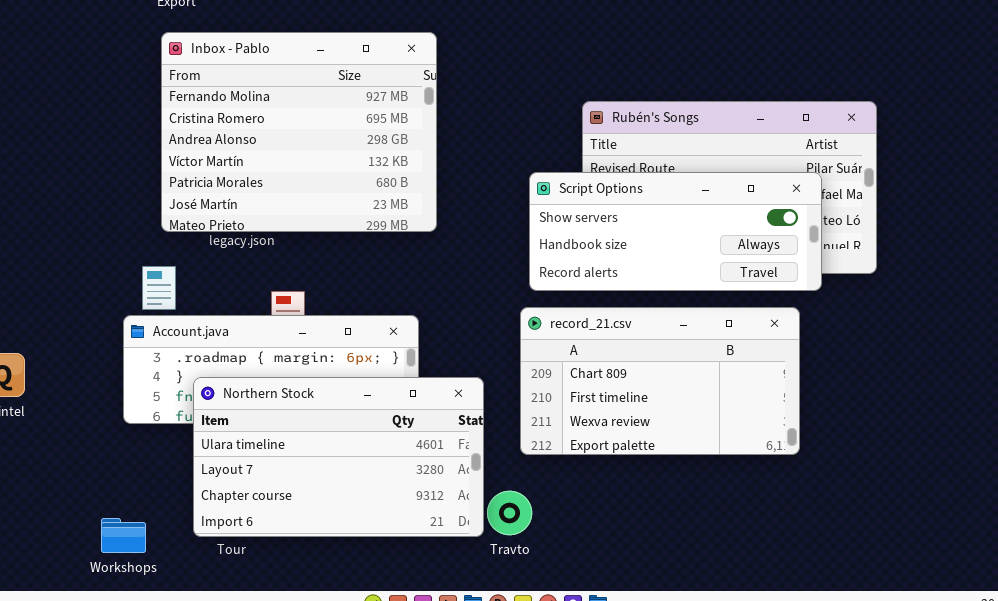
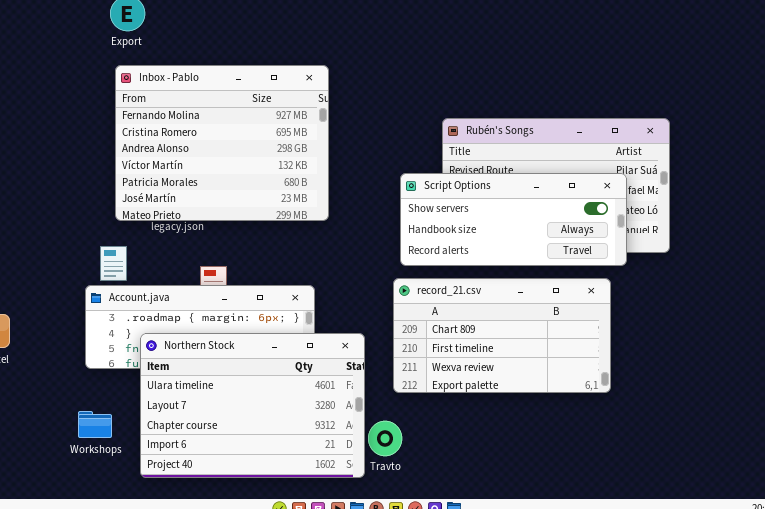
Northern Stock: [193,377,484,537] -> [140,333,365,478], resized
Workshops: [101,518,146,553] -> [78,411,112,438], moved

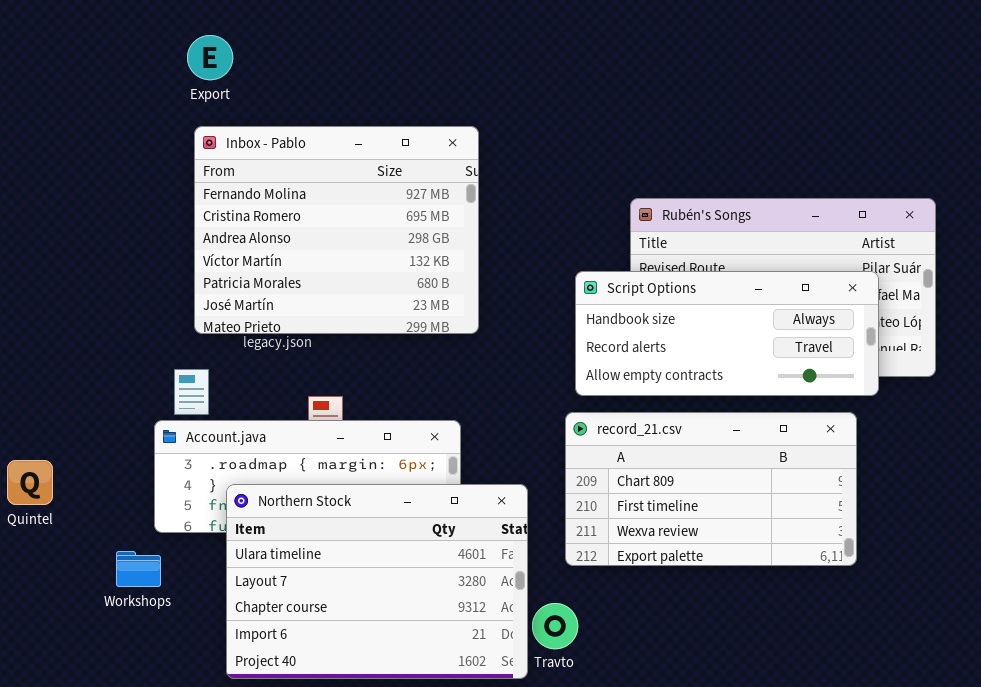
Script Options: [400,173,627,266] -> [575,271,879,396], scrolled down 1 row
Workshops: [78,411,112,438] -> [116,551,161,587], moved

